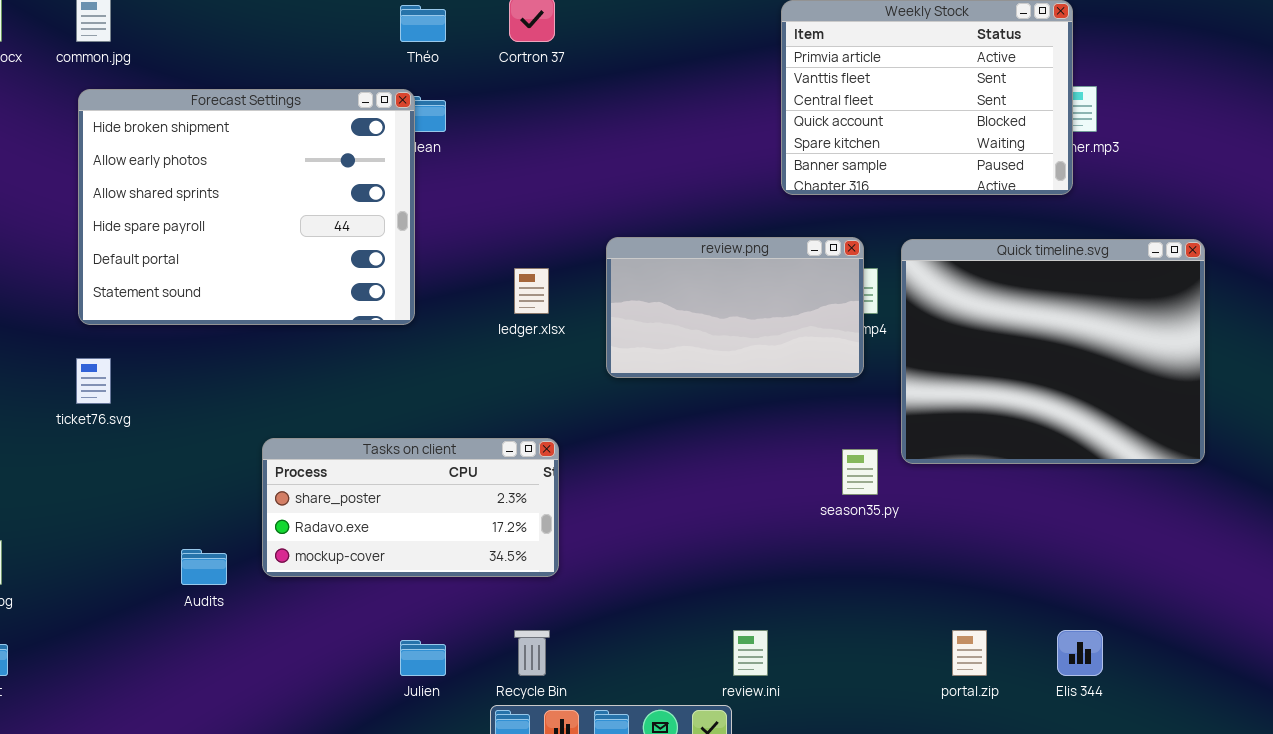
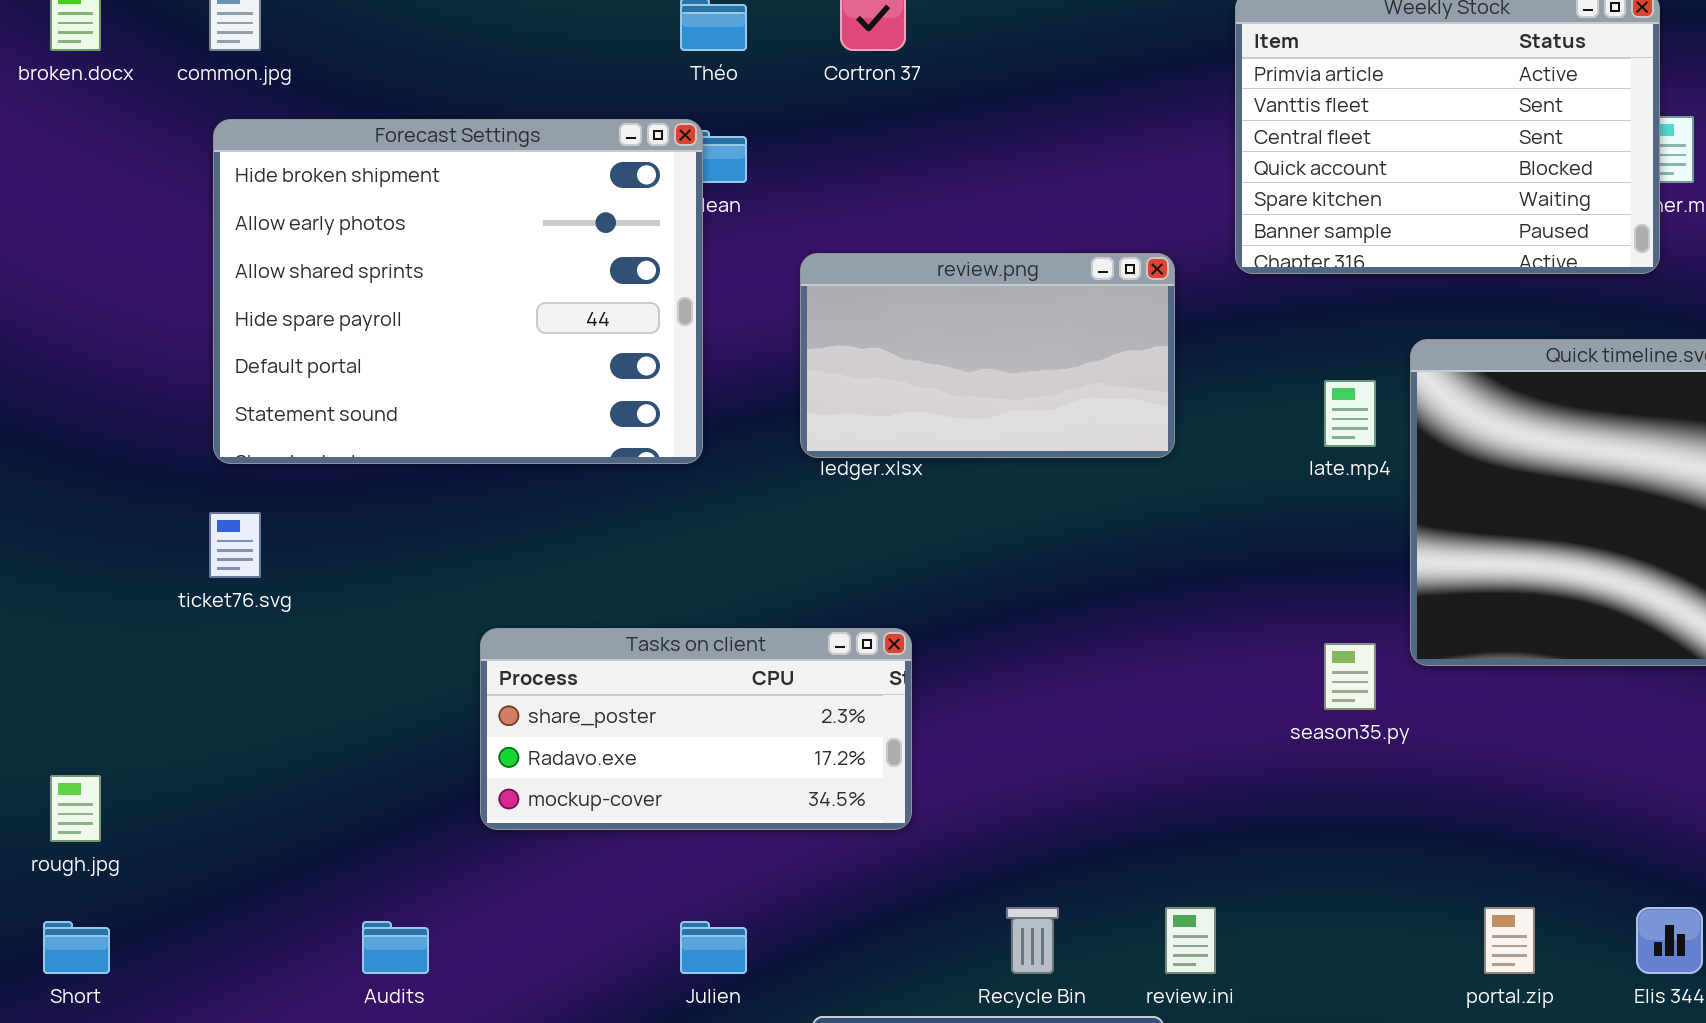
review.png: [606,237,864,378] -> [800,253,1175,458], moved
Audits: [181,549,227,585] -> [362,921,429,974], moved
Recycle Bin: [514,630,550,676] -> [1006,907,1059,974], moved

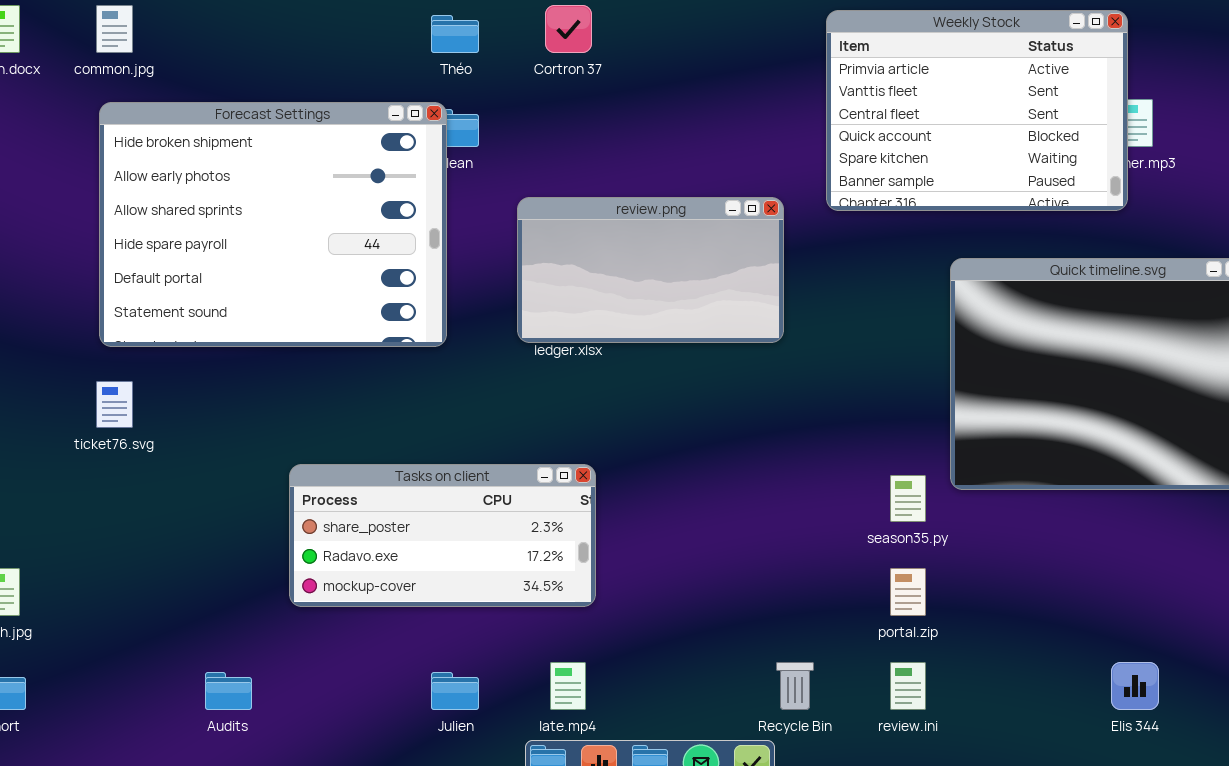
late.mp4: [1324,380,1376,447] -> [550,662,586,710], moved
Recycle Bin: [1006,907,1059,974] -> [776,662,814,710], moved
review.ini: [1165,907,1216,974] -> [890,662,926,710], moved
portal.zip: [1484,907,1535,974] -> [890,568,926,616], moved

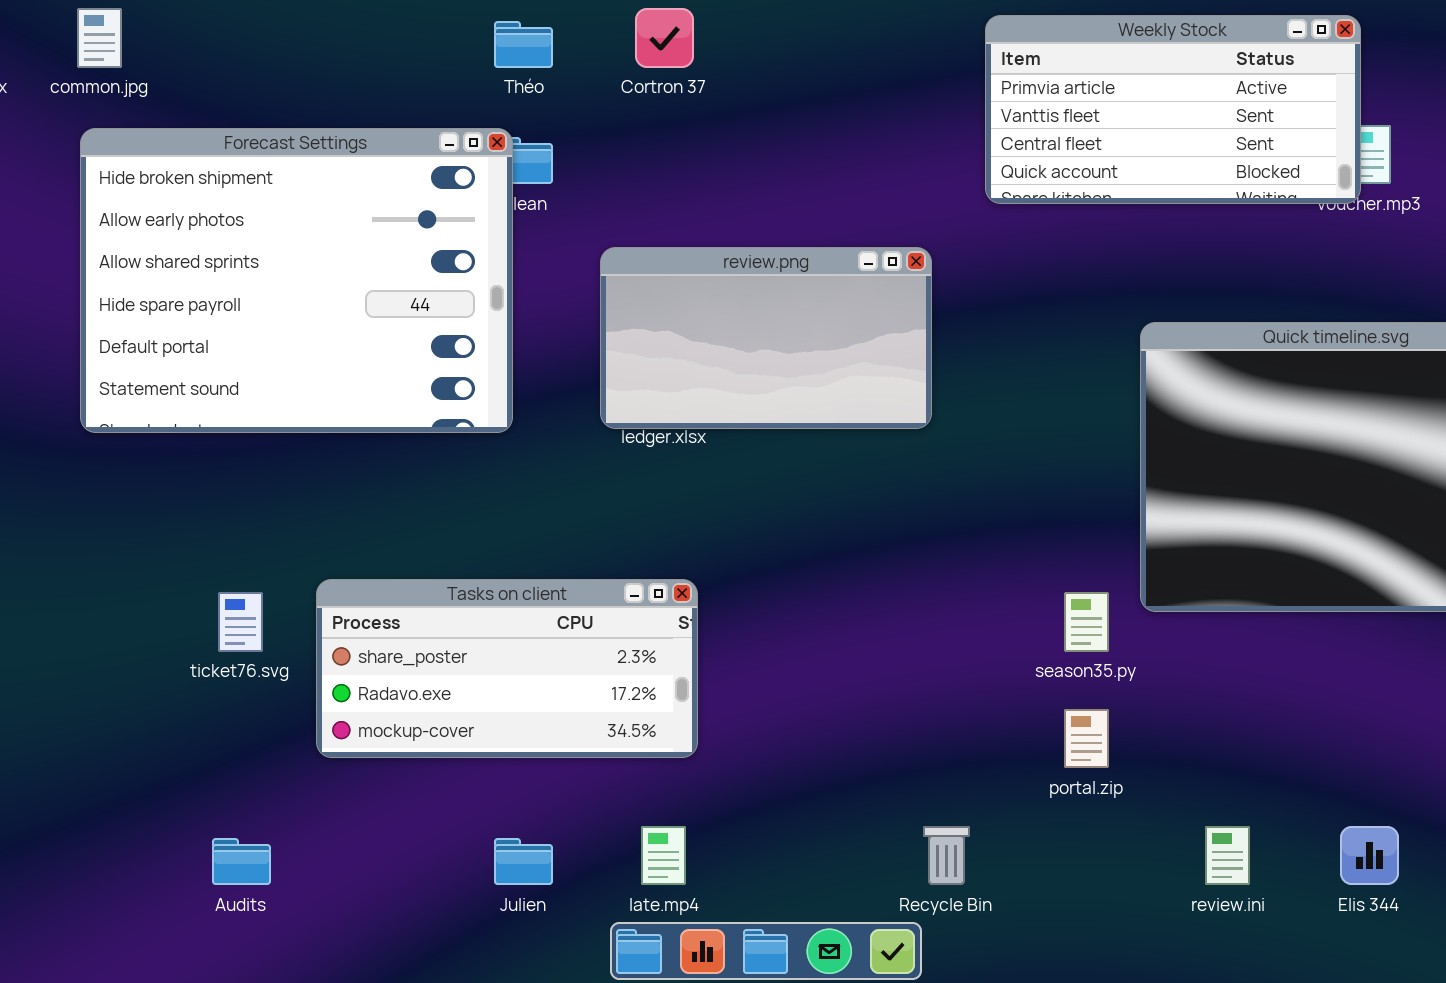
Weekly Stock: [826,10,1128,211] -> [985,15,1361,204], resized
ticket76.svg: [96,381,133,428] -> [218,592,263,652], moved
review.ini: [890,662,926,710] -> [1205,826,1250,885], moved

